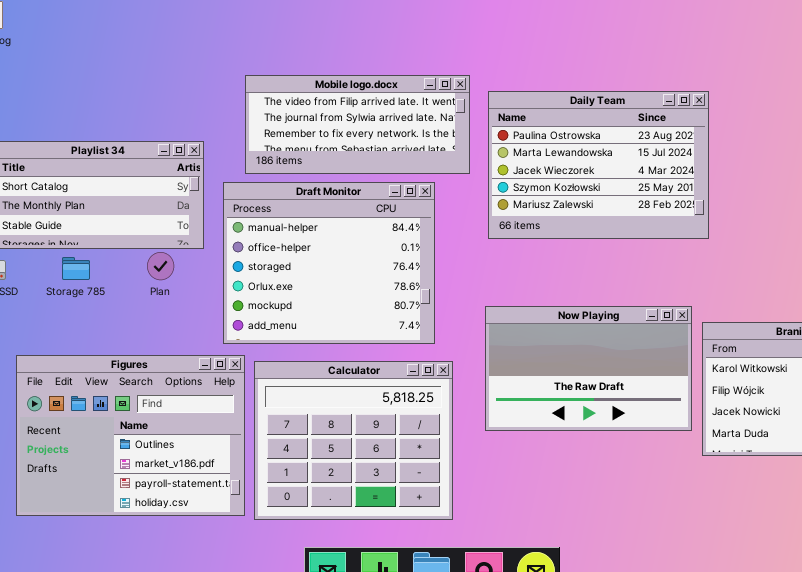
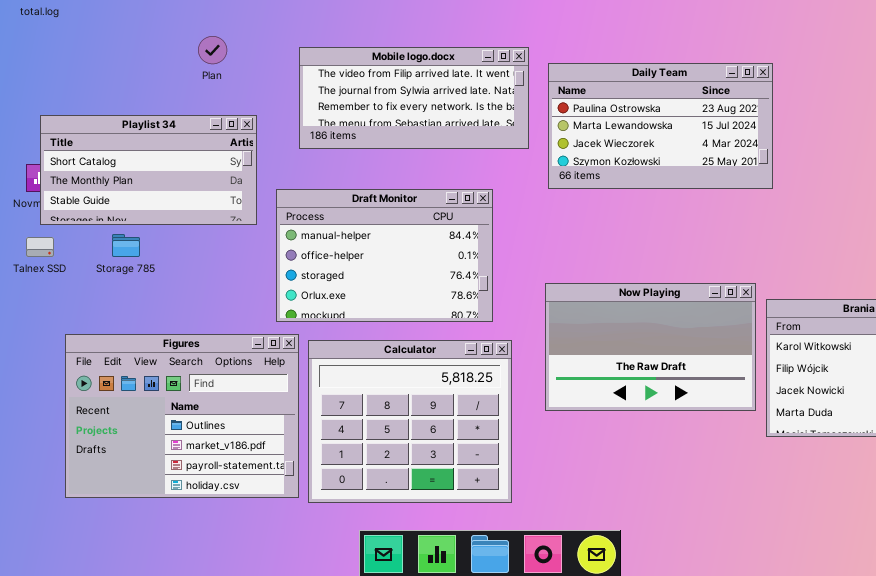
Daily Team: [488,91,709,239] -> [548,63,773,189], resized
Draft Monitor: [223,182,435,344] -> [276,189,493,322], resized
Plan: [147,252,174,280] -> [198,36,227,64], moved

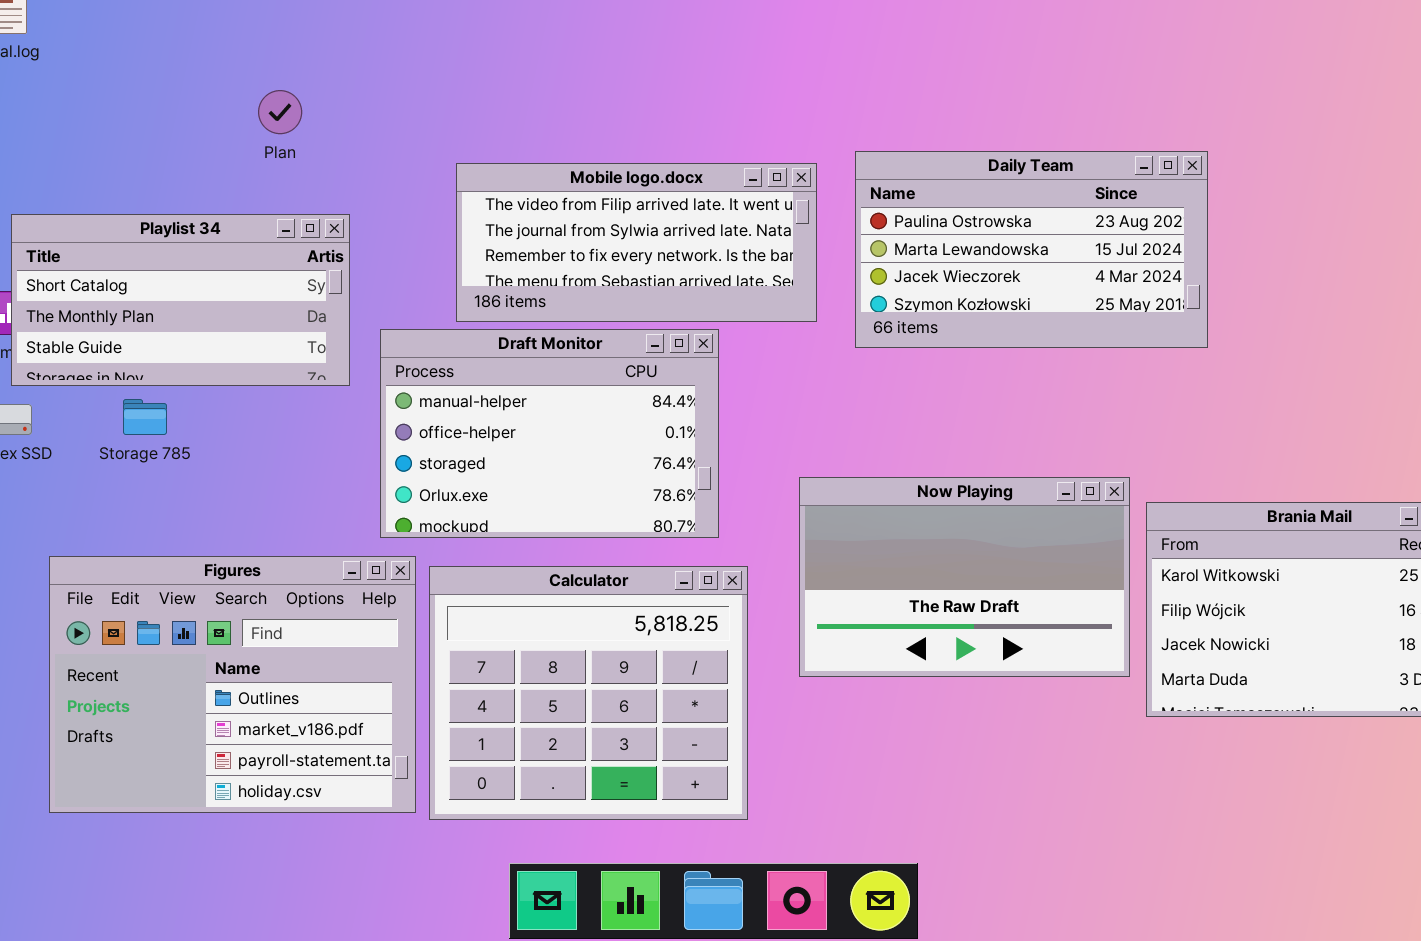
Mobile logo.docx: [299,47,529,149] -> [456,163,817,322], moved
Daily Team: [548,63,773,189] -> [855,151,1208,348], moved

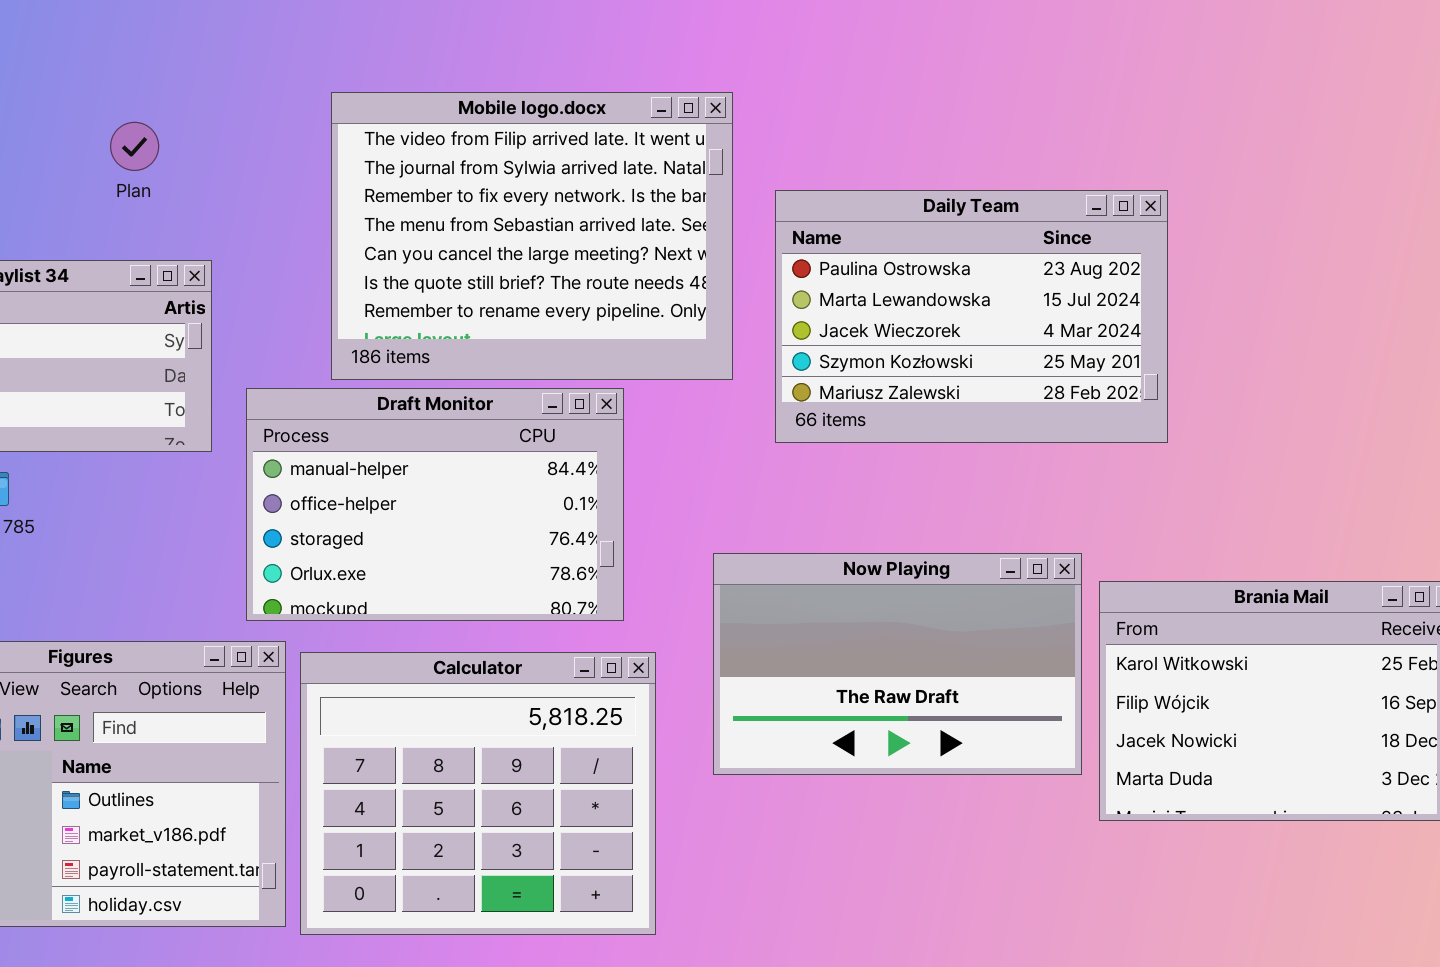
Daily Team: [855,151,1208,348] -> [775,190,1168,443], resized
Mobile logo.docx: [456,163,817,322] -> [331,92,733,380], resized

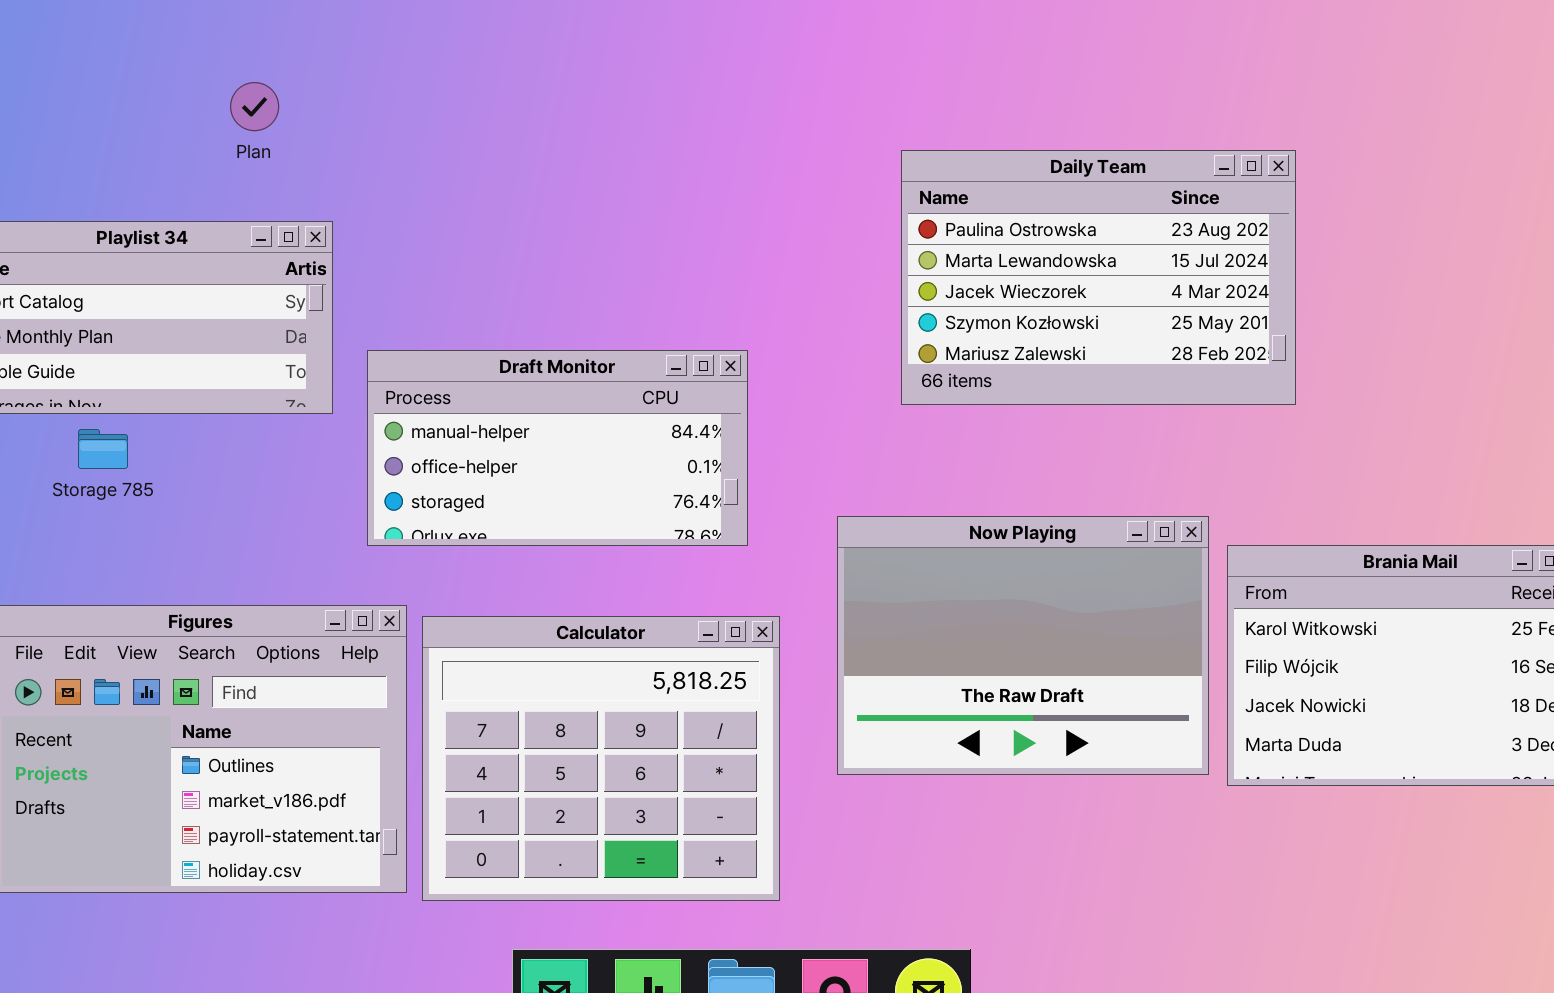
Mobile logo.docx: [331,92,733,380] -> none, closed
Draft Monitor: [246,388,624,621] -> [367,350,748,546], resized
Now Playing: [713,553,1082,775] -> [837,516,1209,775], resized

